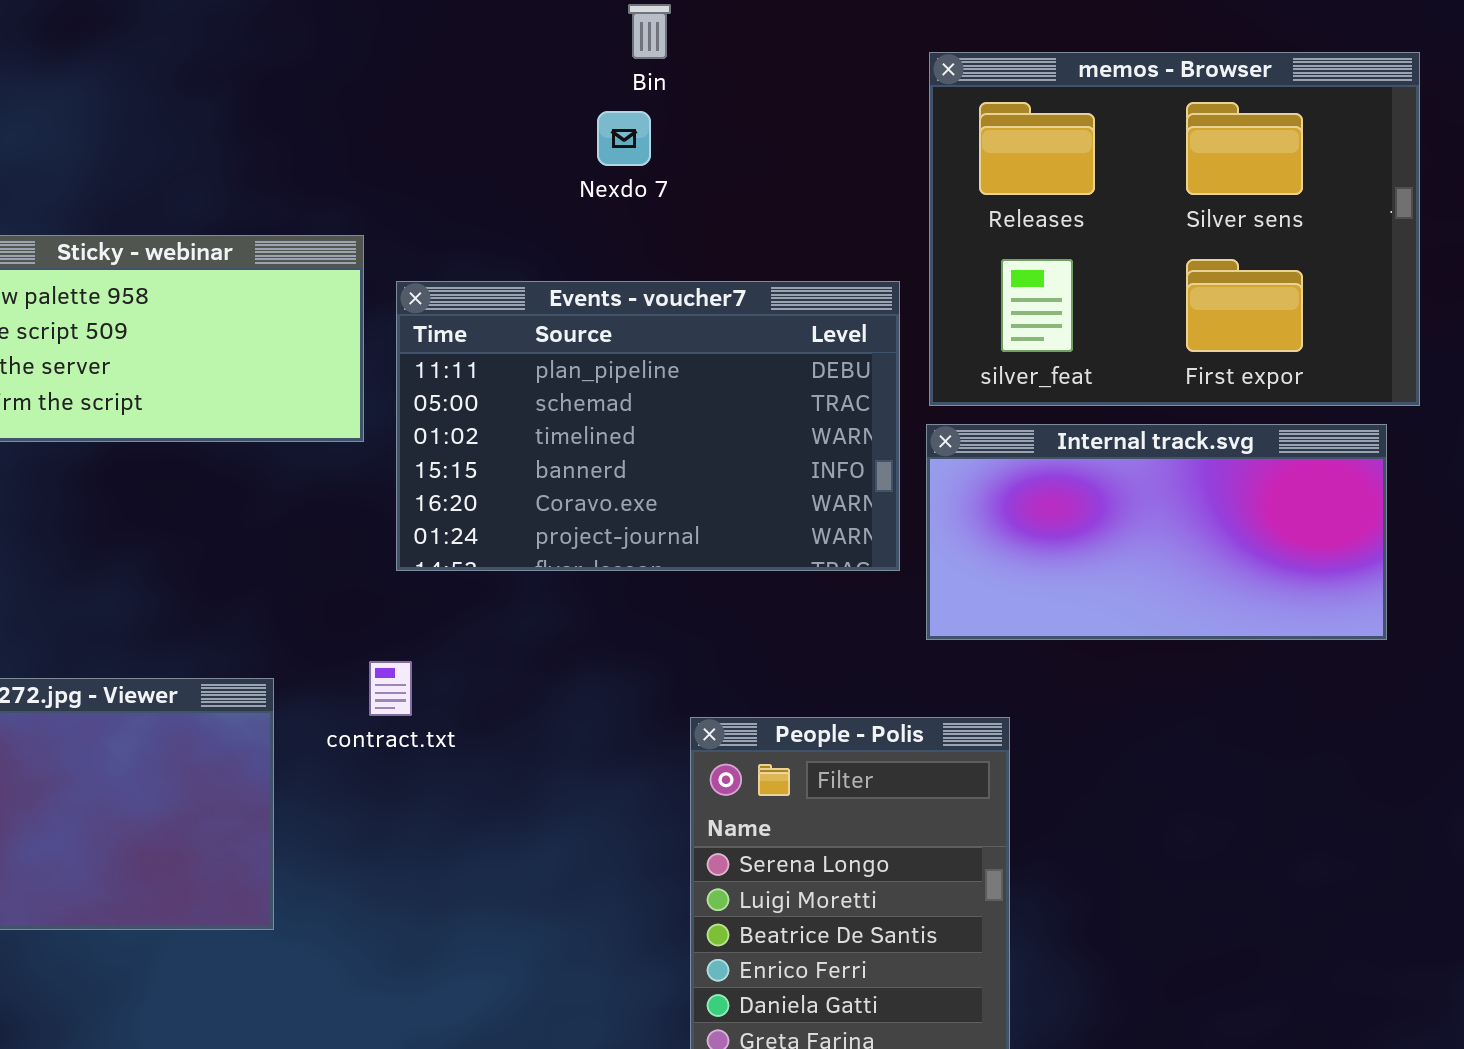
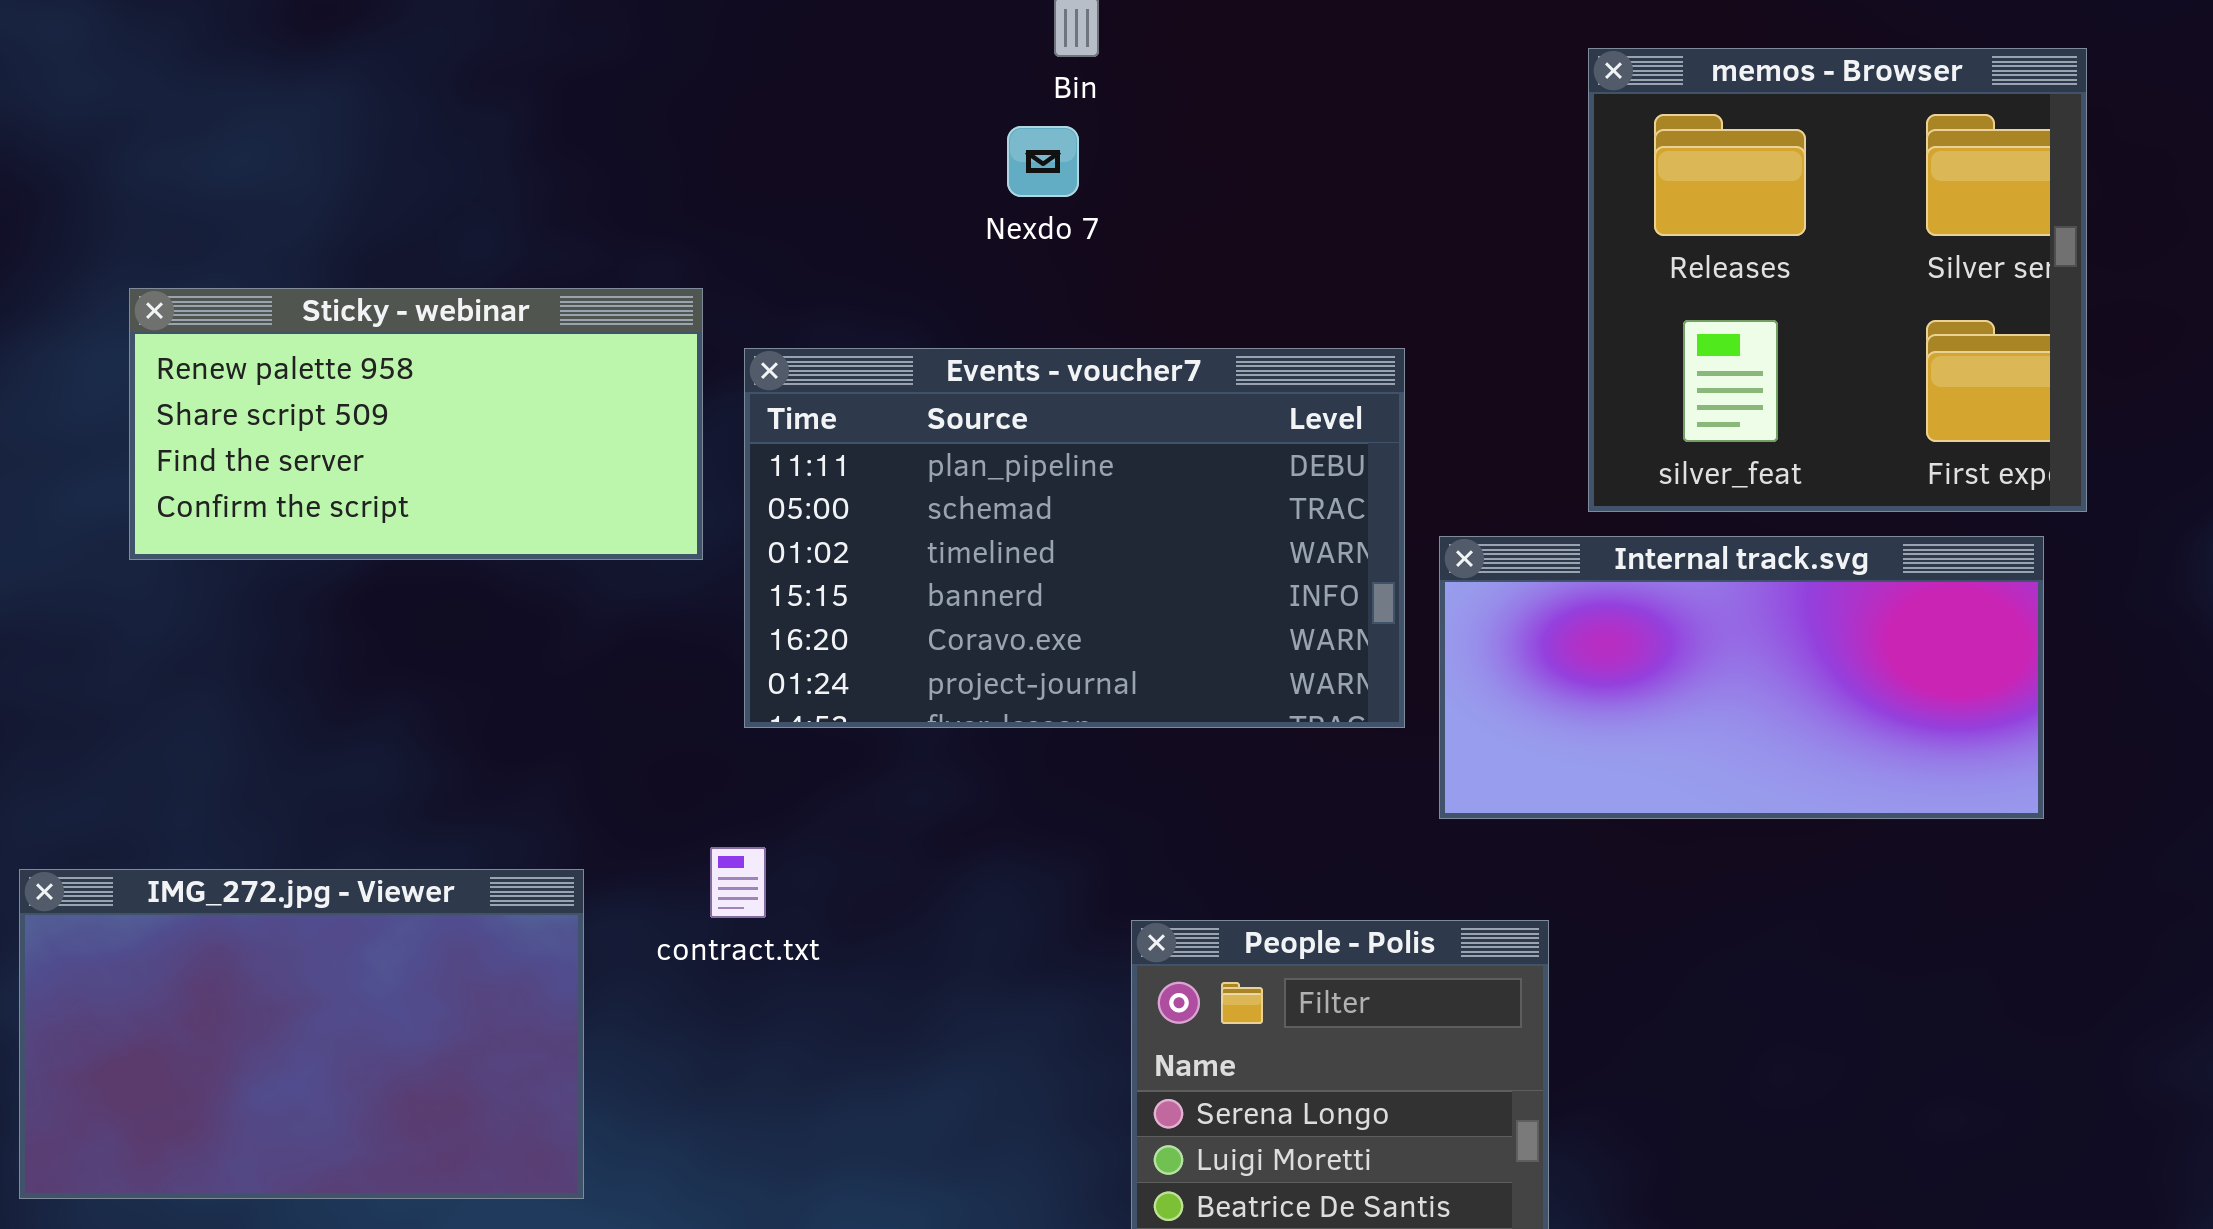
memos - Browser: [929,52,1420,406] -> [1588,48,2087,512], resized

